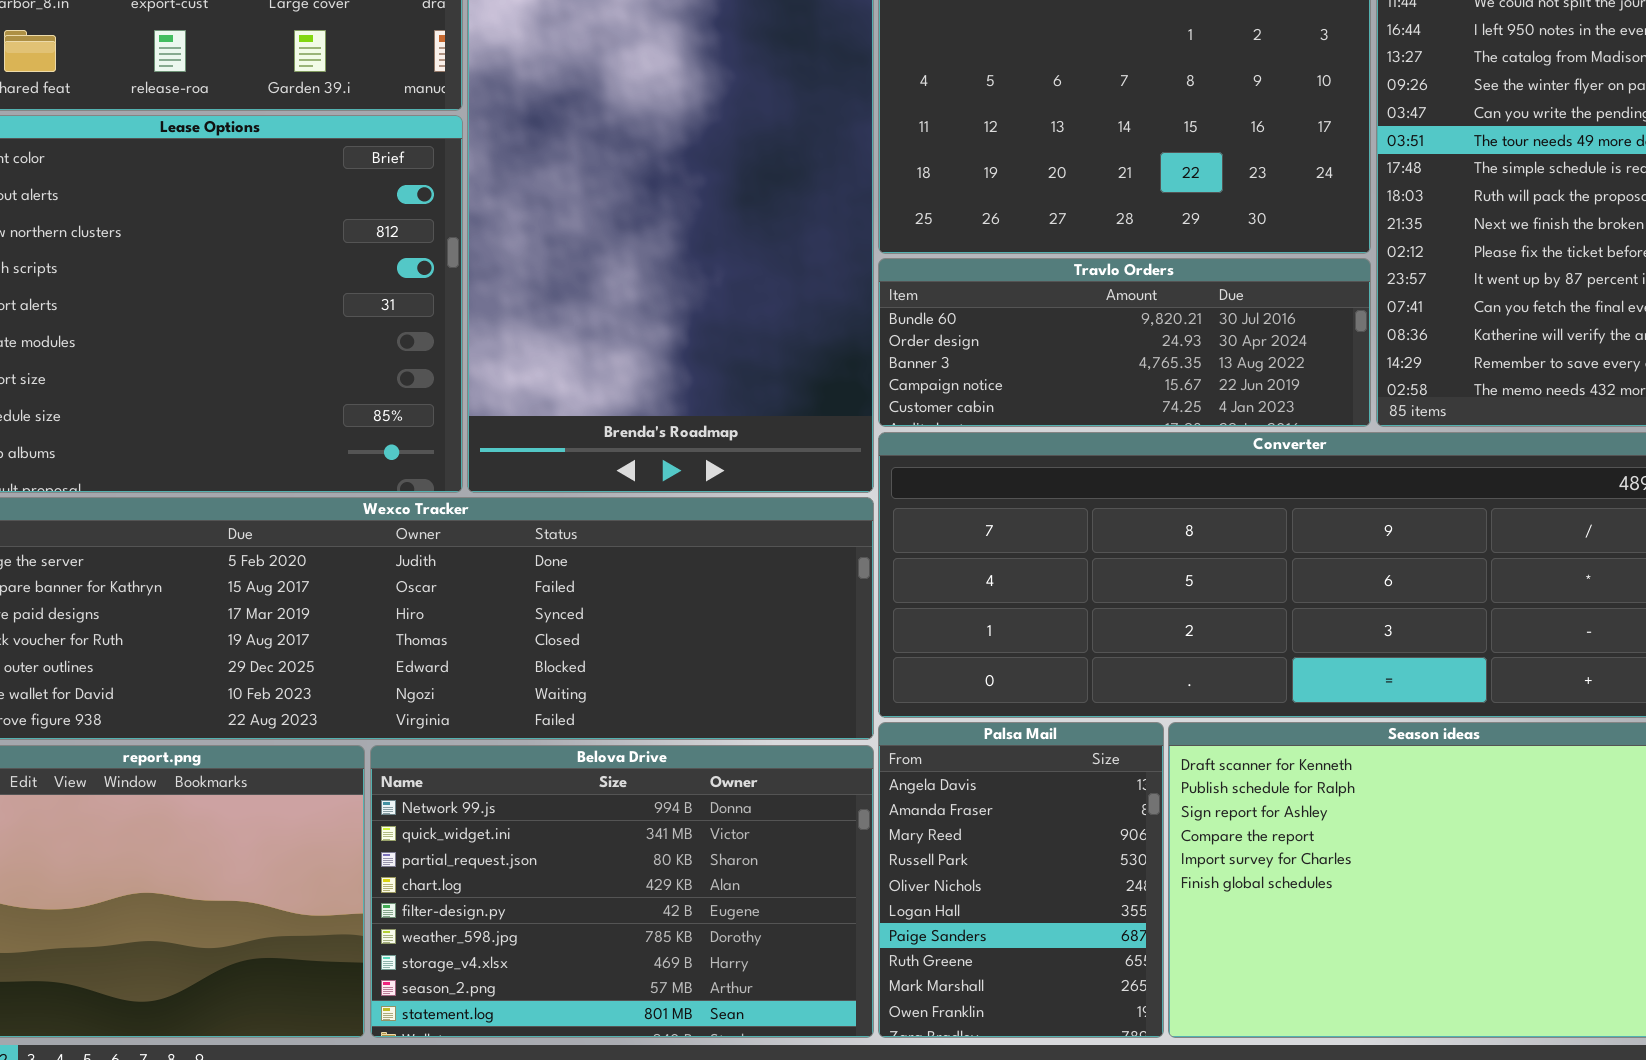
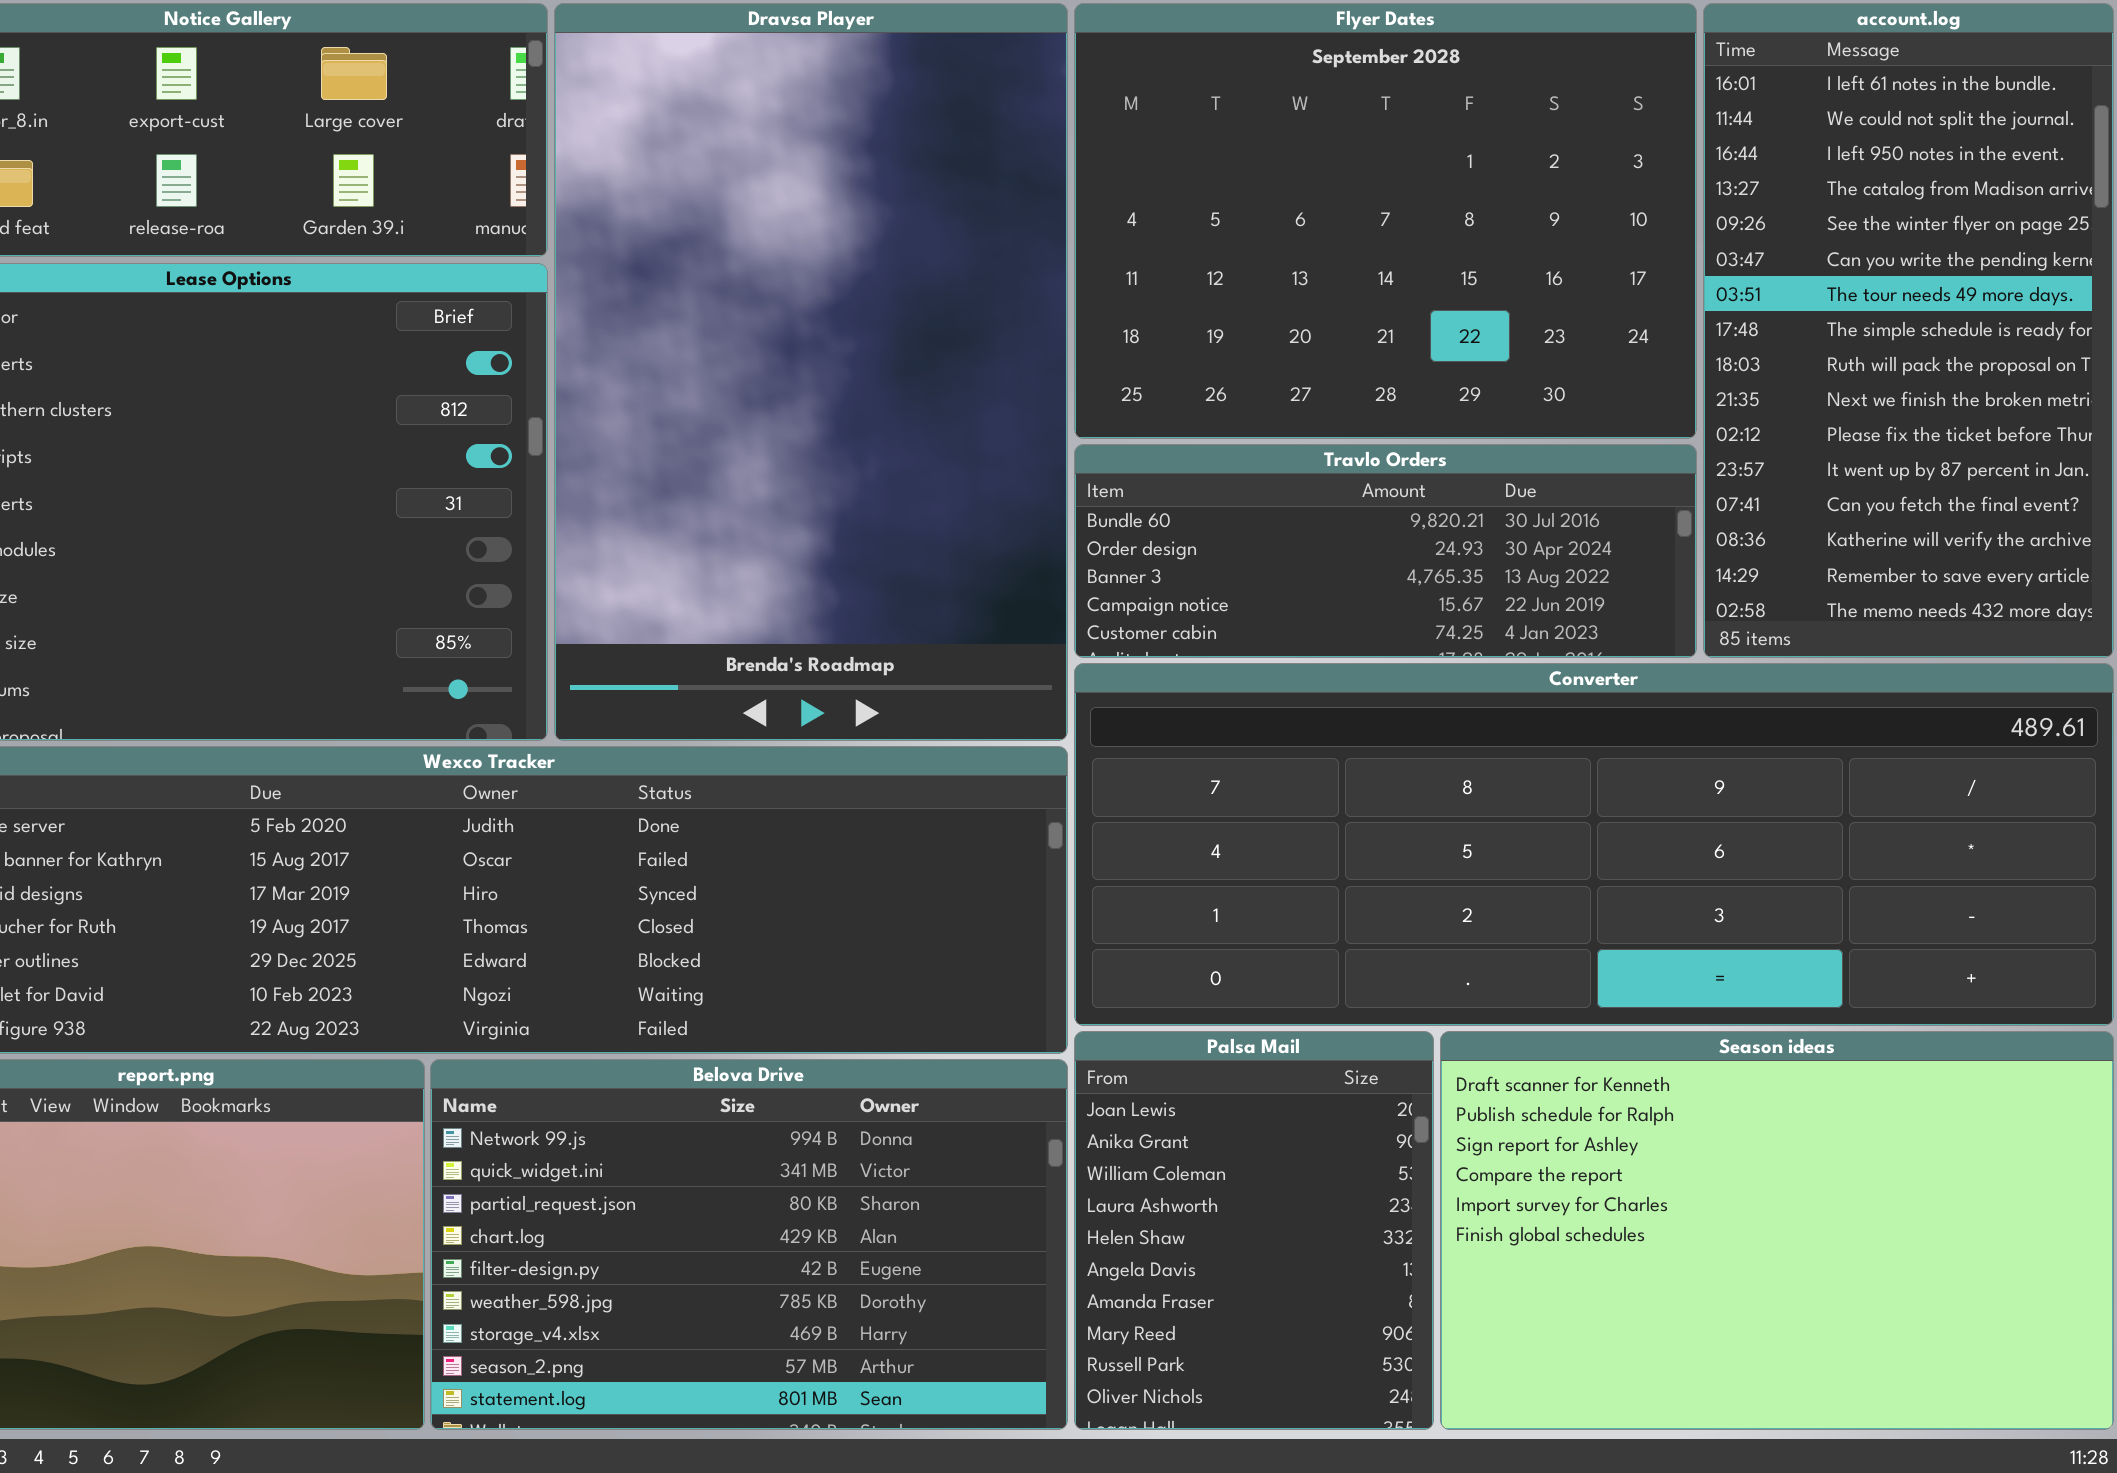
Palsa Mail: [878,722,1164,1038] -> [1074,1031,1434,1430], scrolled up 5 rows

